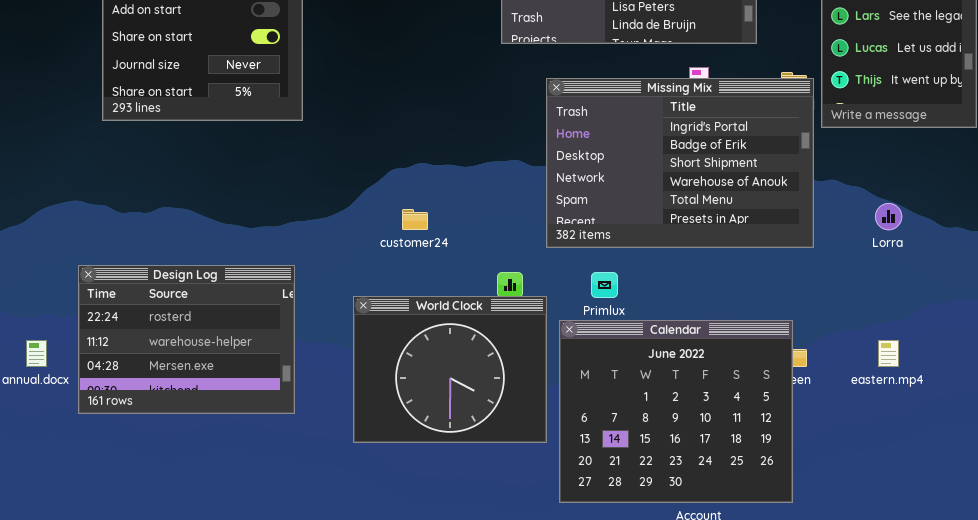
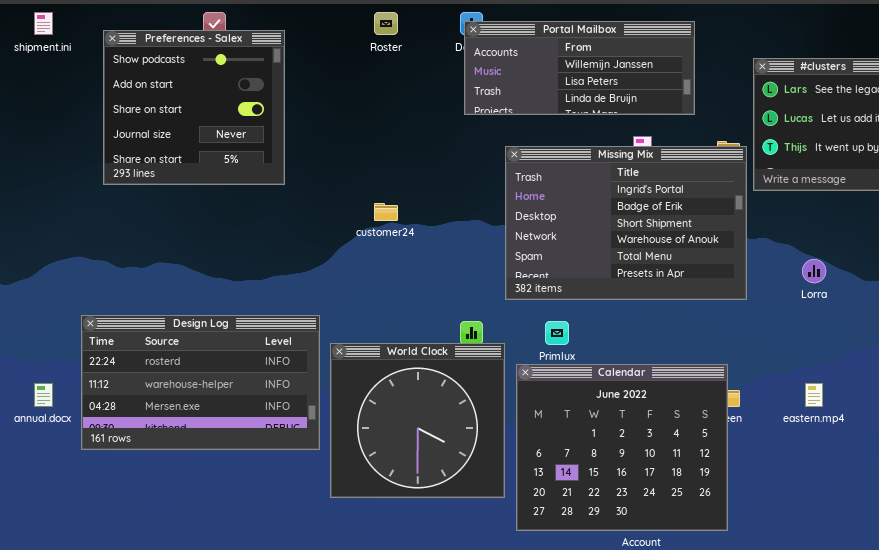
customer24: [402,209,428,230] -> [374,203,398,221], moved
Design Log: [78,265,295,414] -> [81,315,320,450], resized
World Clock: [353,296,547,443] -> [330,343,505,498], resized

